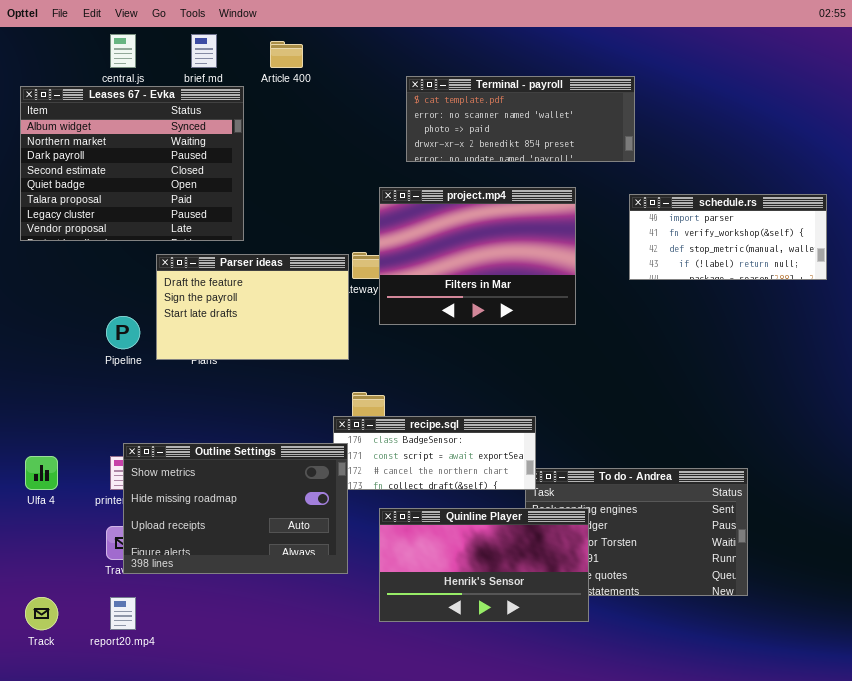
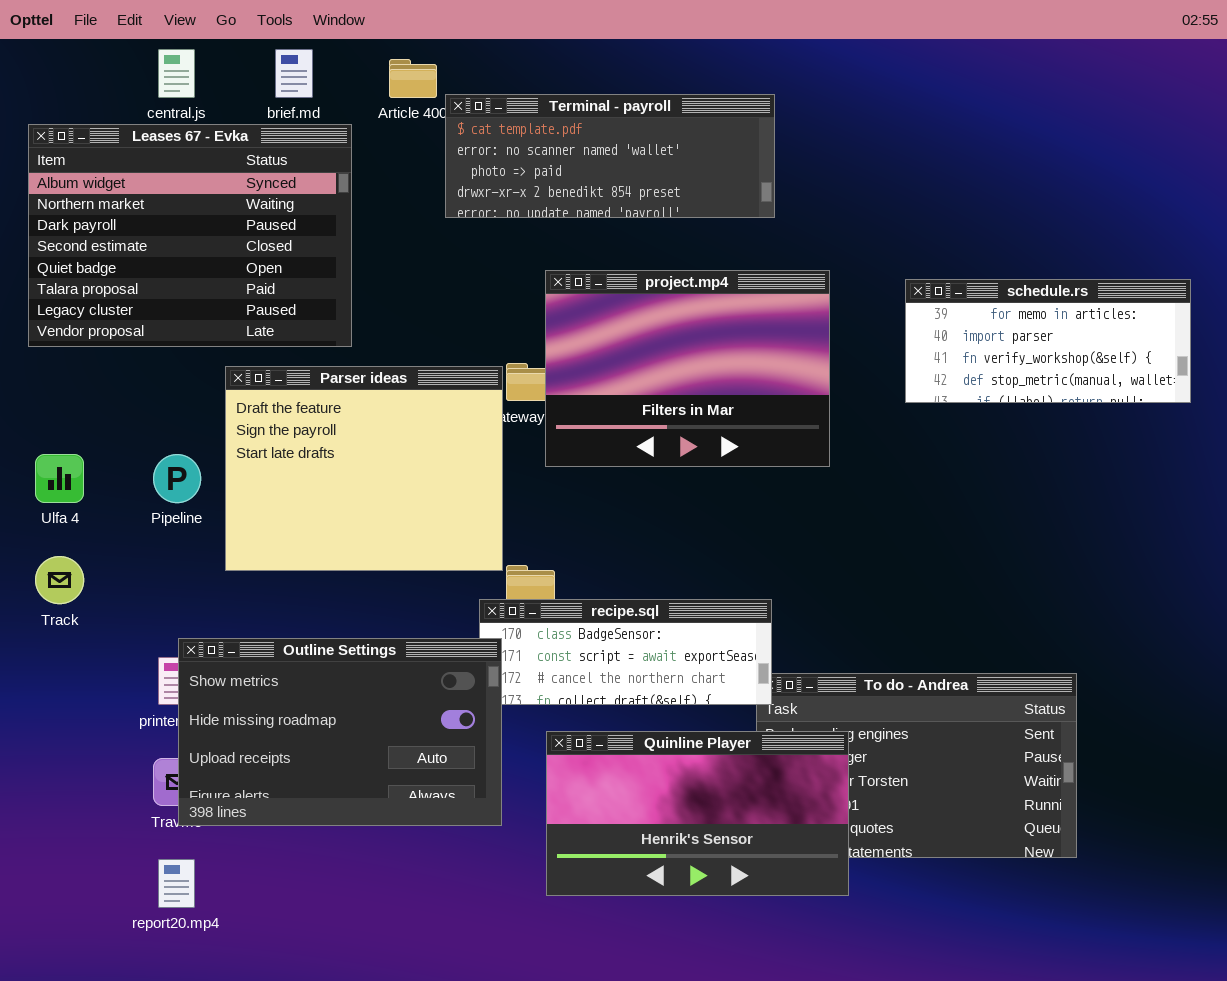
Terminal - payroll: [406,76,635,162] -> [445,94,775,218], moved
schedule.rs: [629,194,827,280] -> [905,279,1191,403], scrolled up 1 row
Parser ideas: [156,254,349,360] -> [225,366,503,571], resized
Ulfa 4: [25,456,58,490] -> [35,454,84,503], moved
Track: [25,597,58,630] -> [35,556,84,604], moved

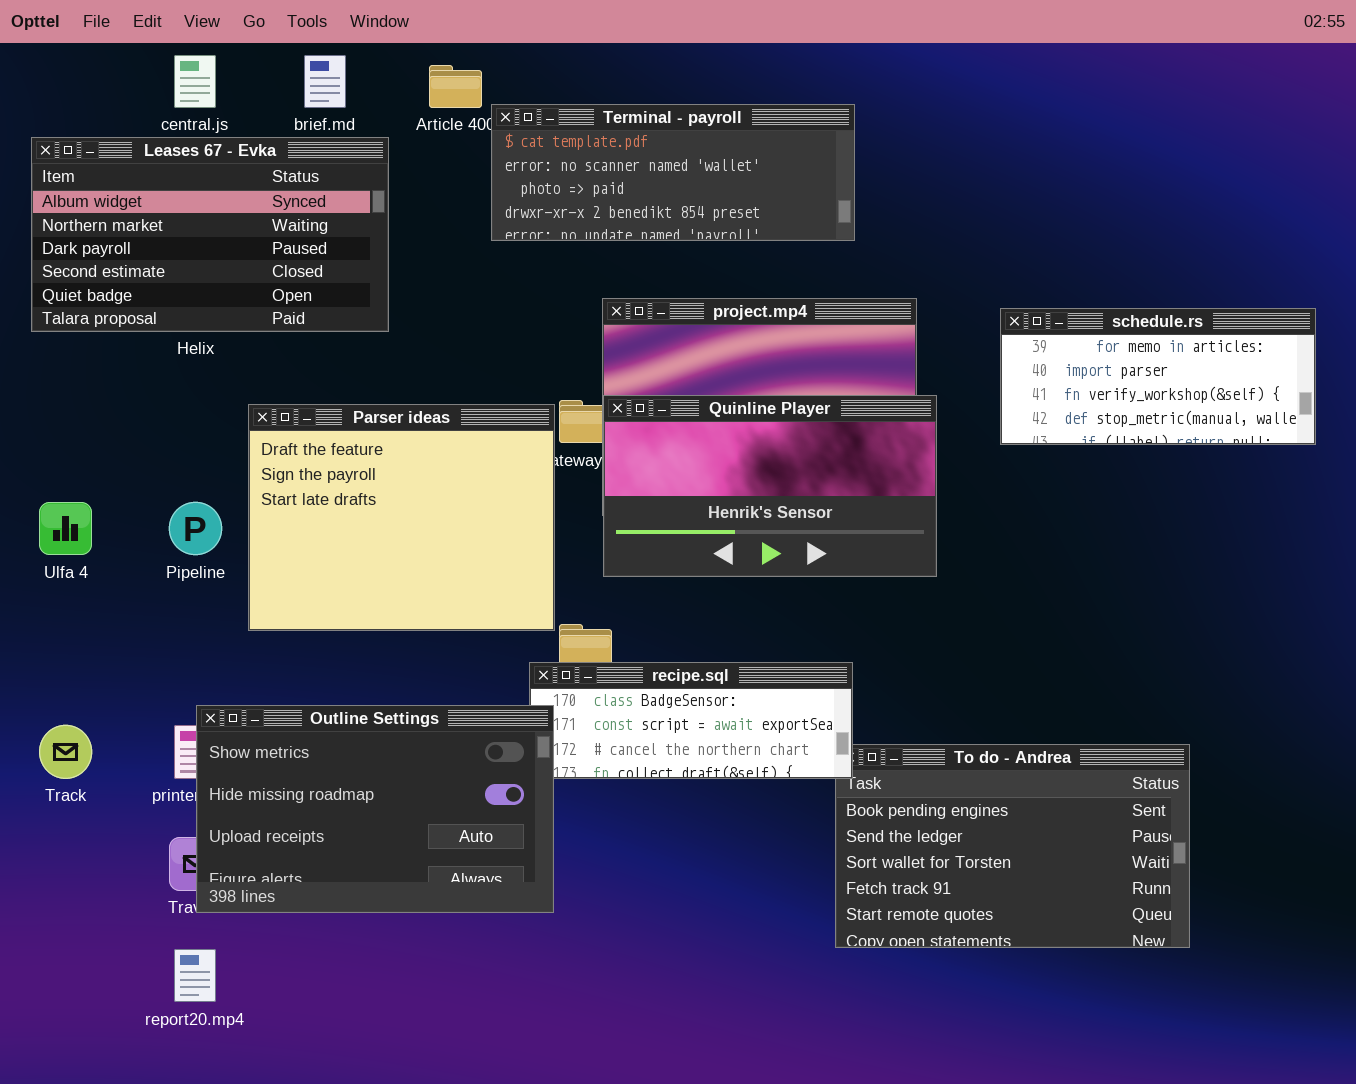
Leases 67 - Evka: [28,124,352,347] -> [31,137,389,332], resized
Track: [35,556,84,604] -> [39,725,92,779], moved
Quinline Player: [546,731,849,896] -> [603,395,937,577], moved

